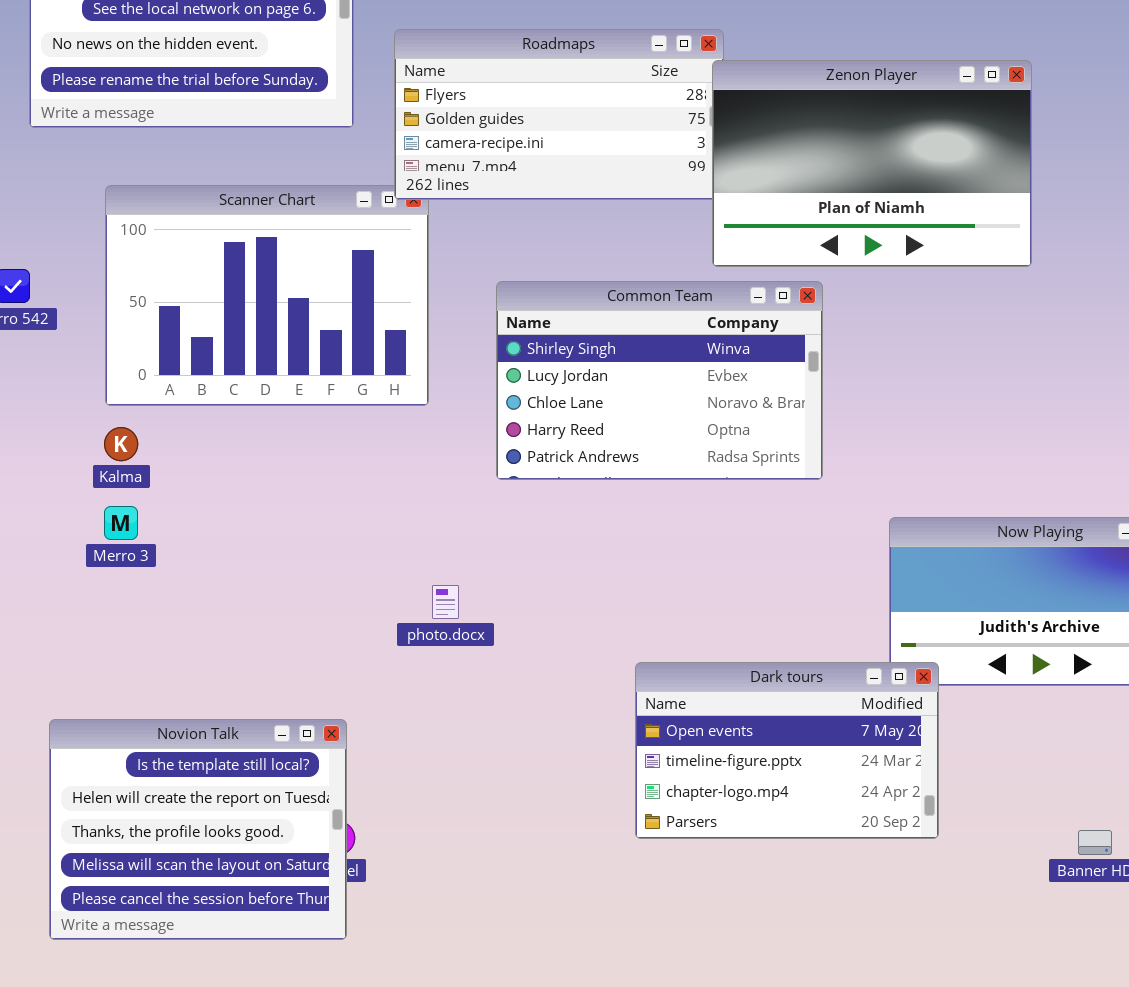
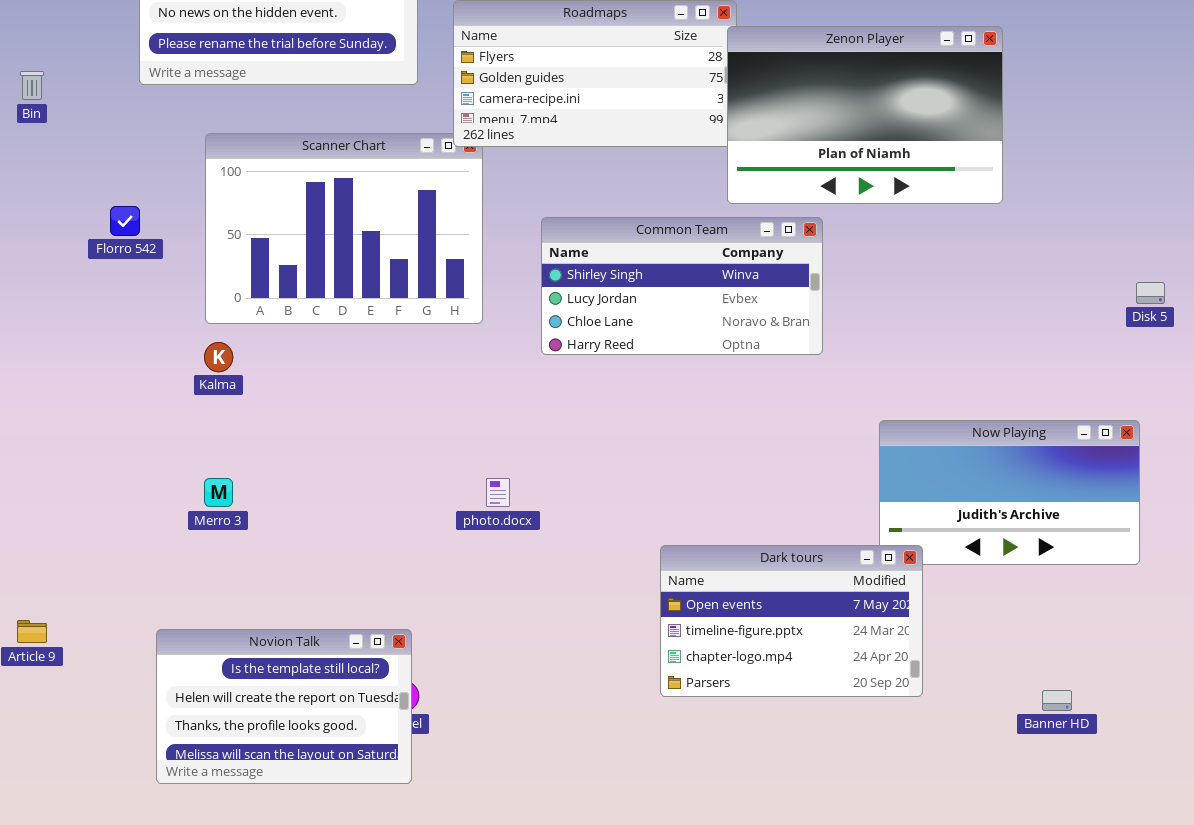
Common Team: [496,281,823,480] -> [541,217,823,355], resized
Merro 3: [104,506,138,540] -> [204,478,233,507], moved
Novion Talk: [49,719,347,940] -> [156,629,412,784], resized

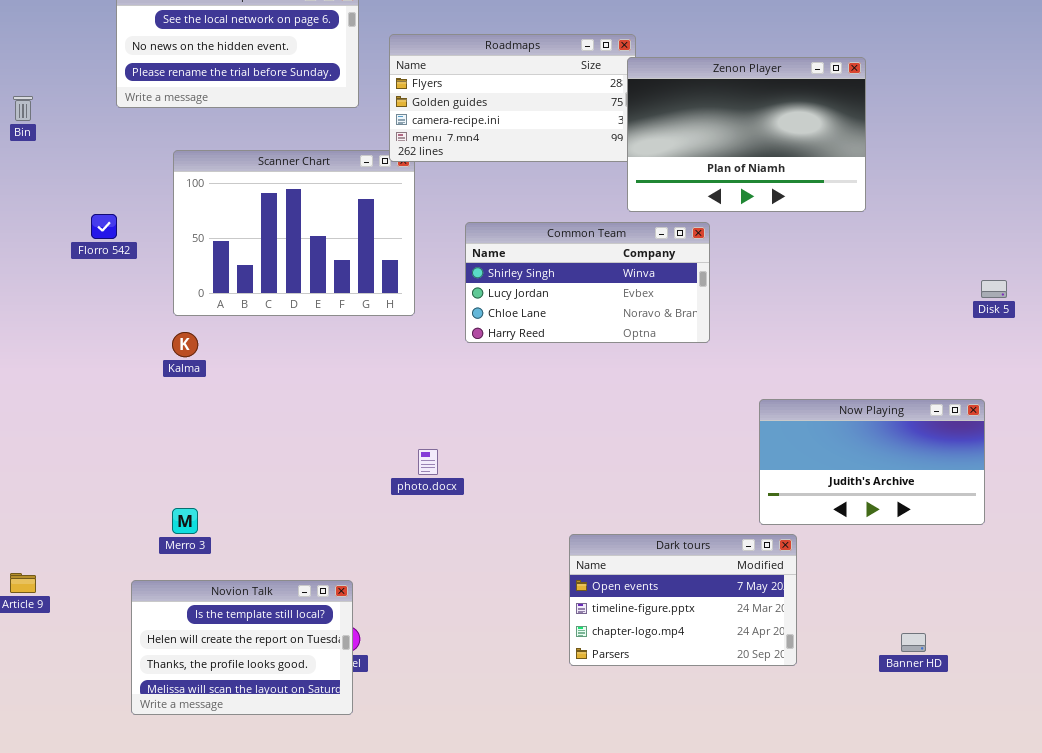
Merro 3: [204,478,233,507] -> [172,508,198,534], moved
Dark tours: [660,545,923,697] -> [569,534,797,666], moved

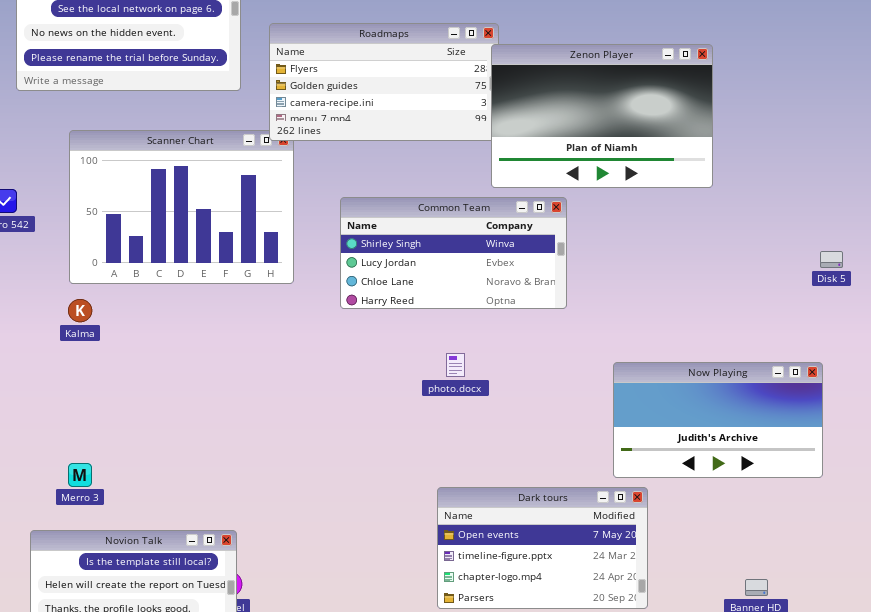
photo.docx: [418,449,438,475] -> [446,353,465,377], moved

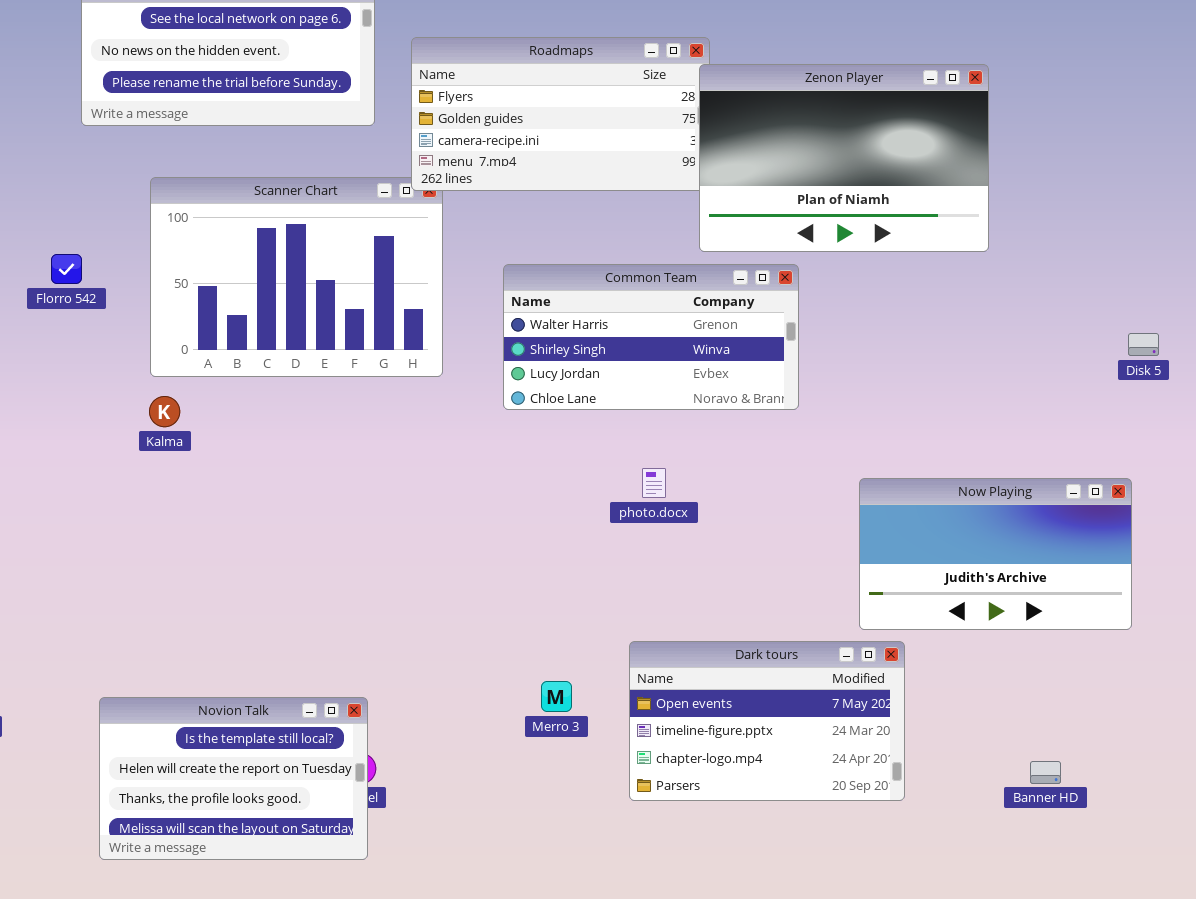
Common Team: [340,197,567,309] -> [503,264,799,410], scrolled up 1 row
Merro 3: [68,463,92,487] -> [541,681,572,712], moved

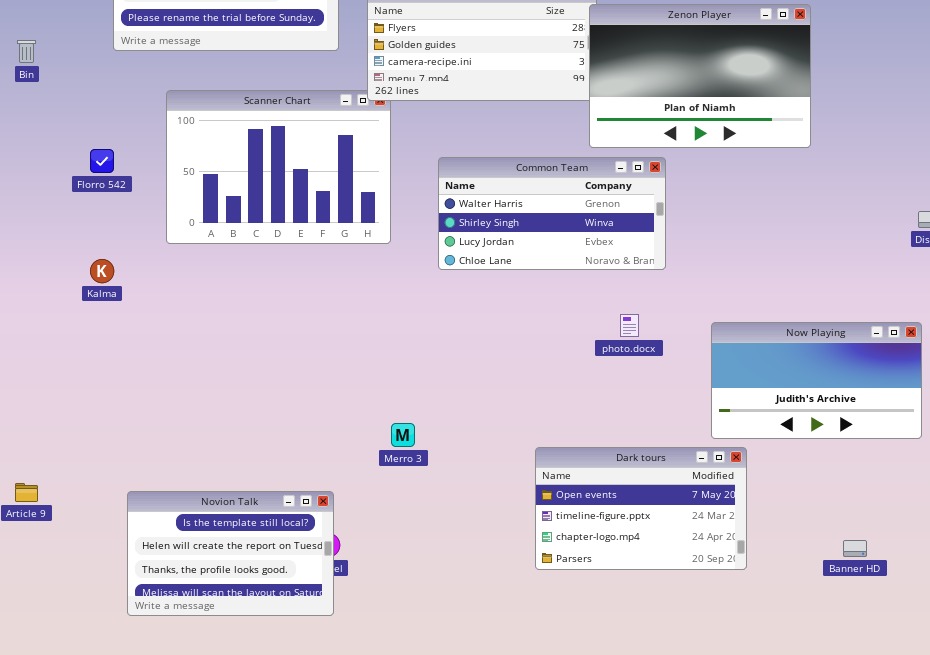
Kalma: [149,396,180,427] -> [90,259,114,283], moved
photo.docx: [642,468,666,498] -> [620,314,639,337], moved
Merro 3: [541,681,572,712] -> [391,423,415,447], moved

